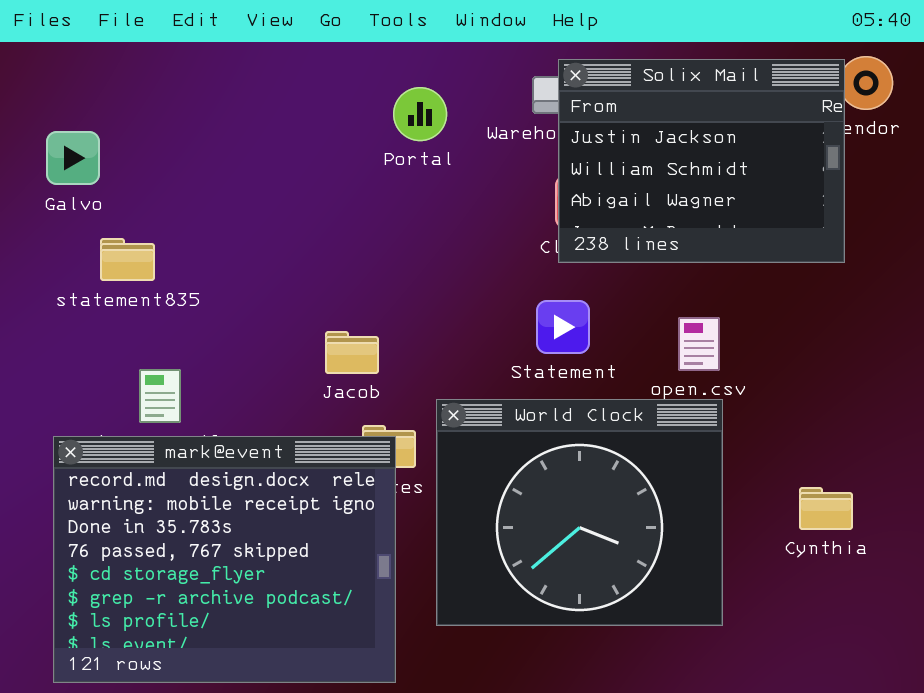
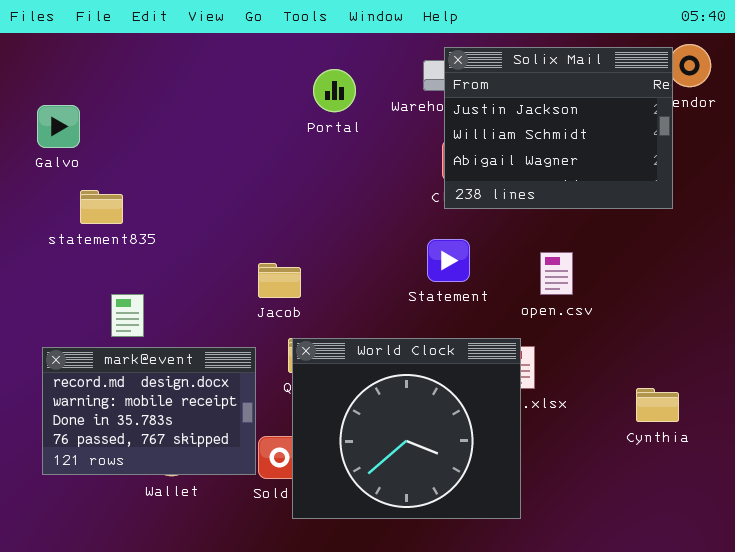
World Clock: [436,399,723,626] -> [292,338,521,519], moved
mark@event: [53,436,396,683] -> [42,347,256,475], resized

